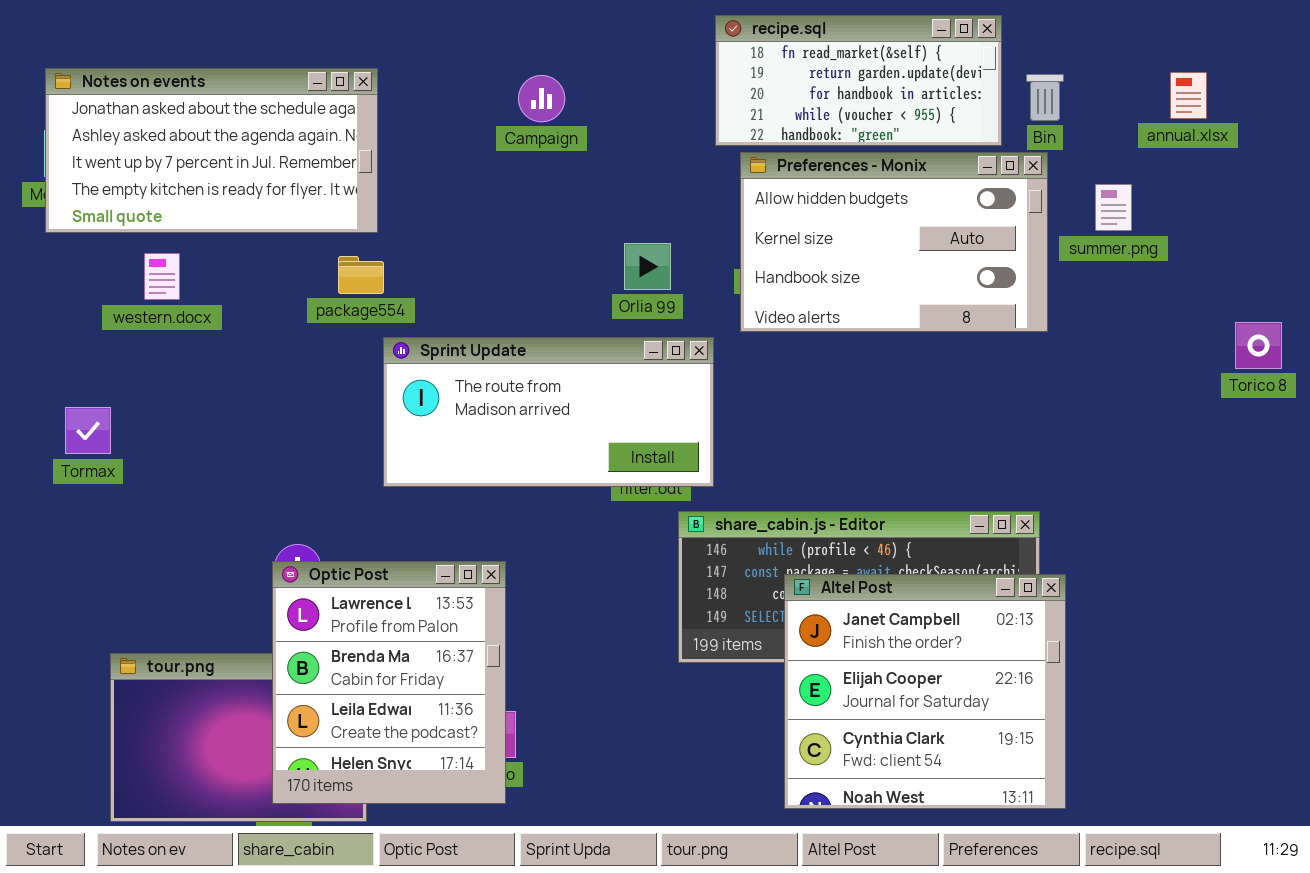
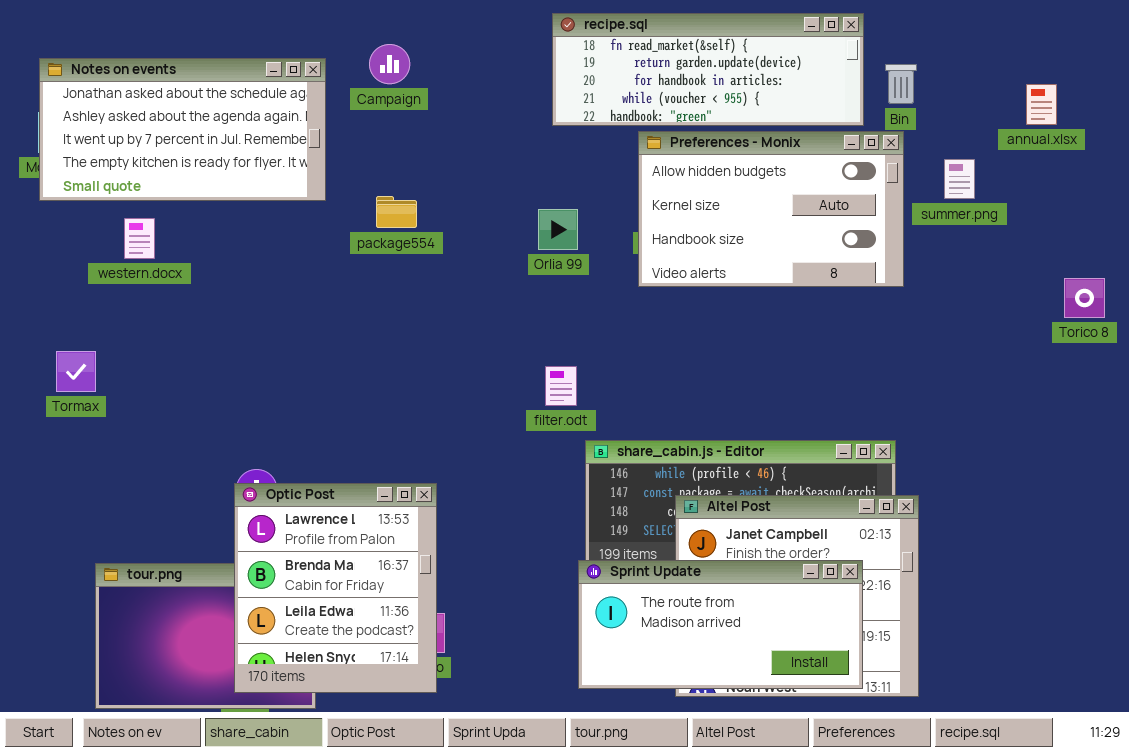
recipe.sql: [715,15,1002,146] -> [552,13,864,126], resized
annual.xlsx: [1170,72,1207,119] -> [1026,84,1057,125], moved
Campaign: [518,75,565,122] -> [369,44,410,84], moved
package554: [338,256,384,294] -> [376,196,417,228], moved
Sprint Update: [383,337,714,487] -> [578,560,863,689], moved

